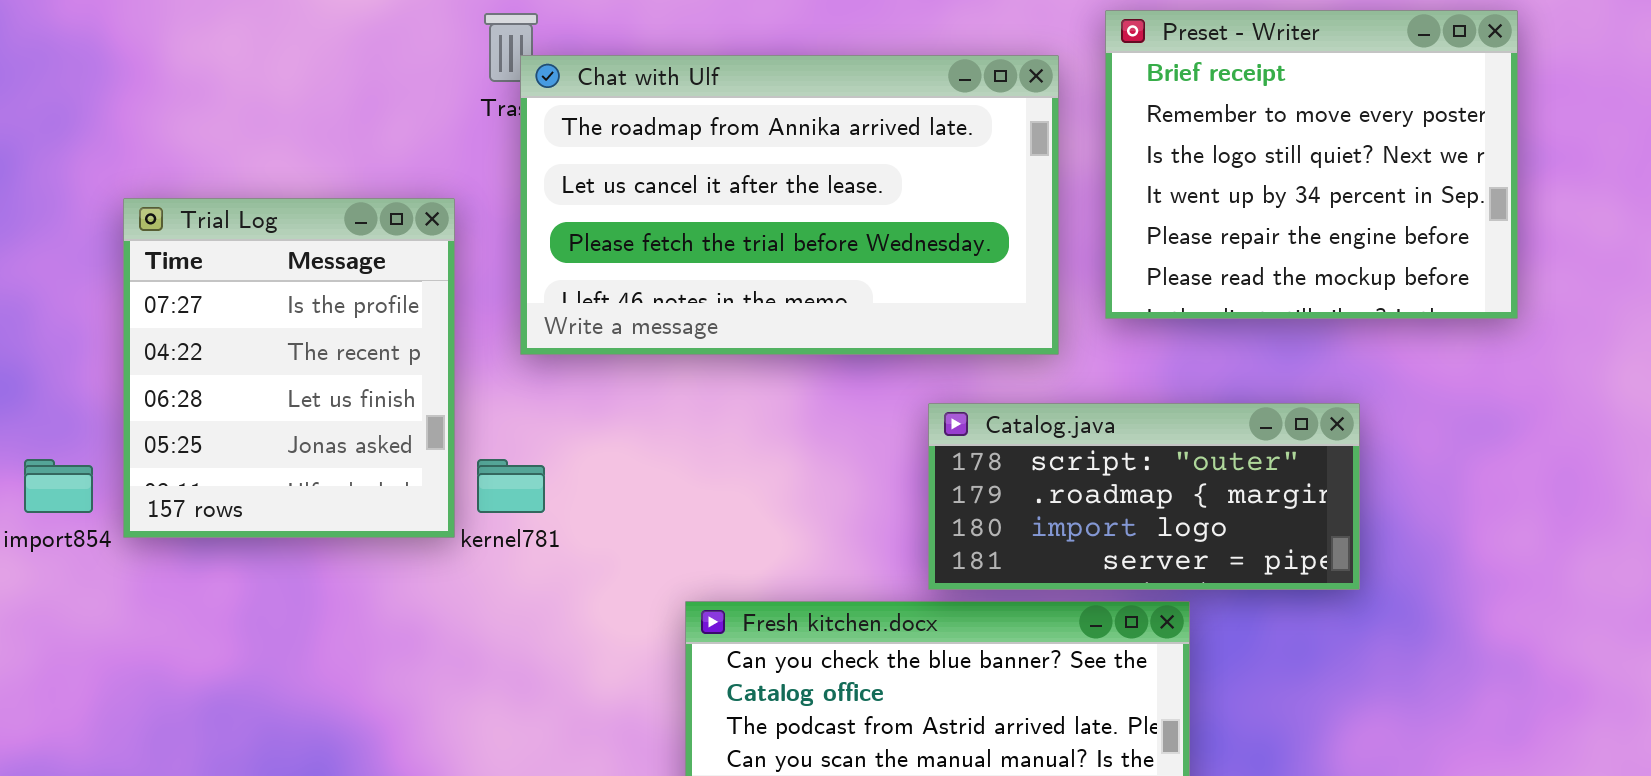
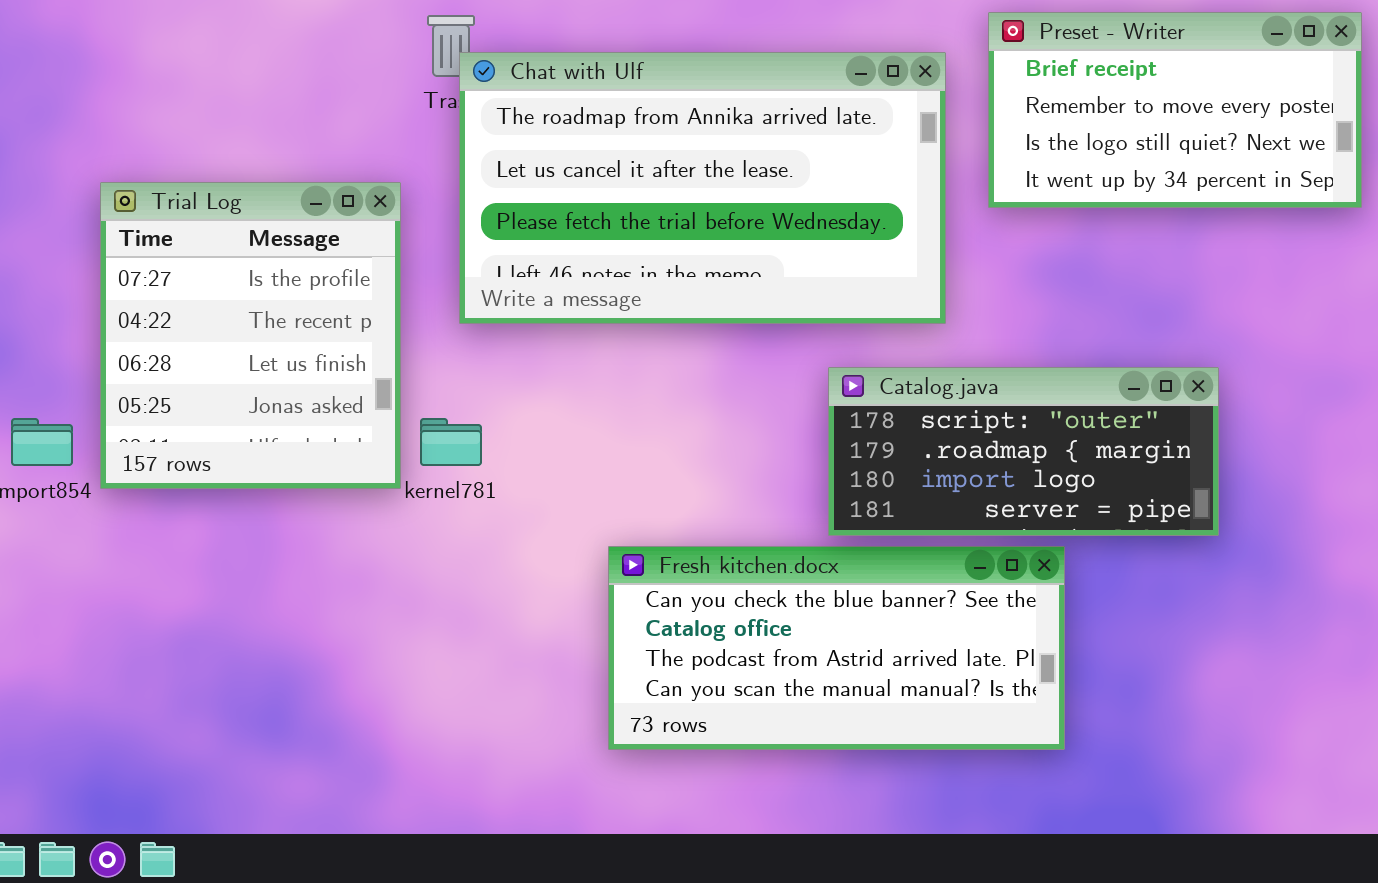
Preset - Writer: [1105,10,1518,319] -> [988,12,1362,208], resized

